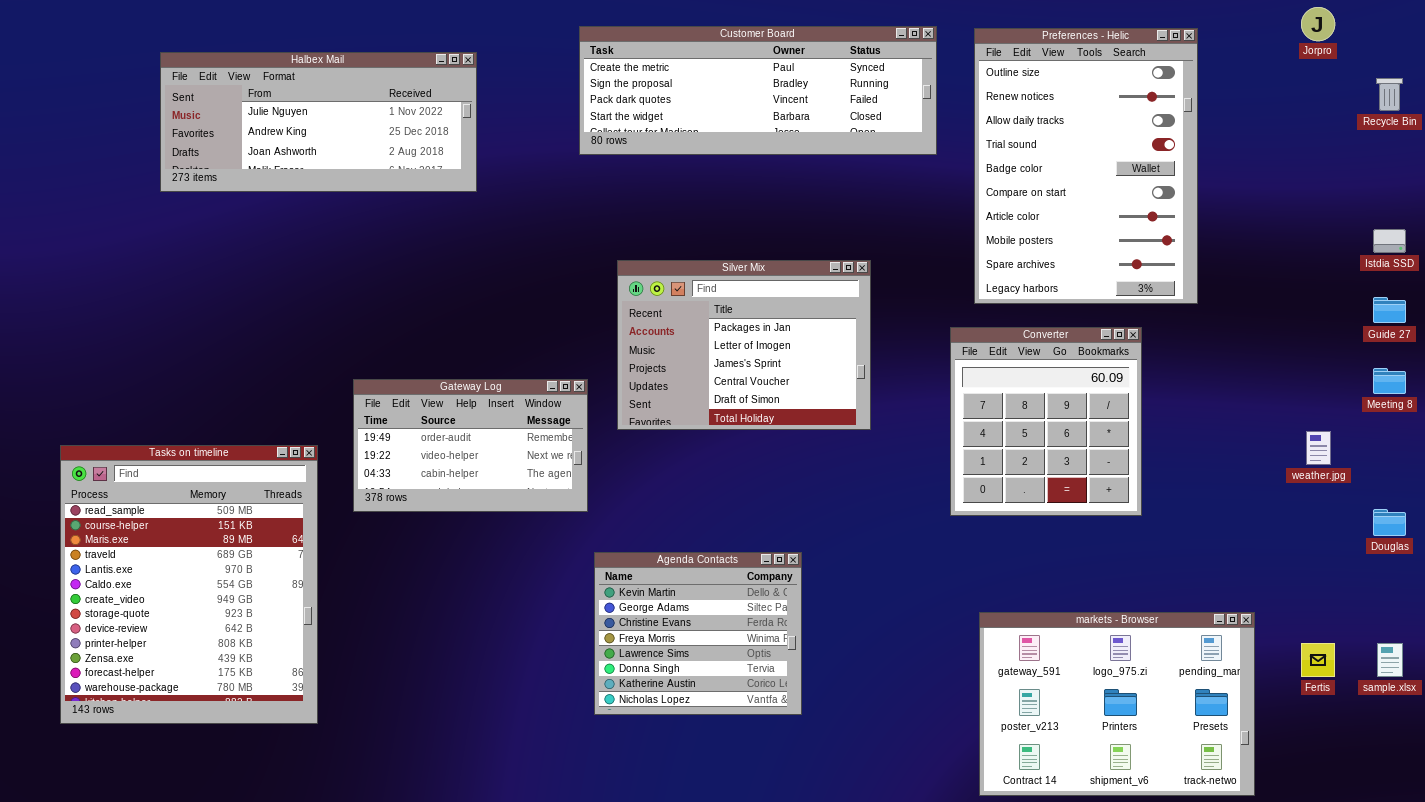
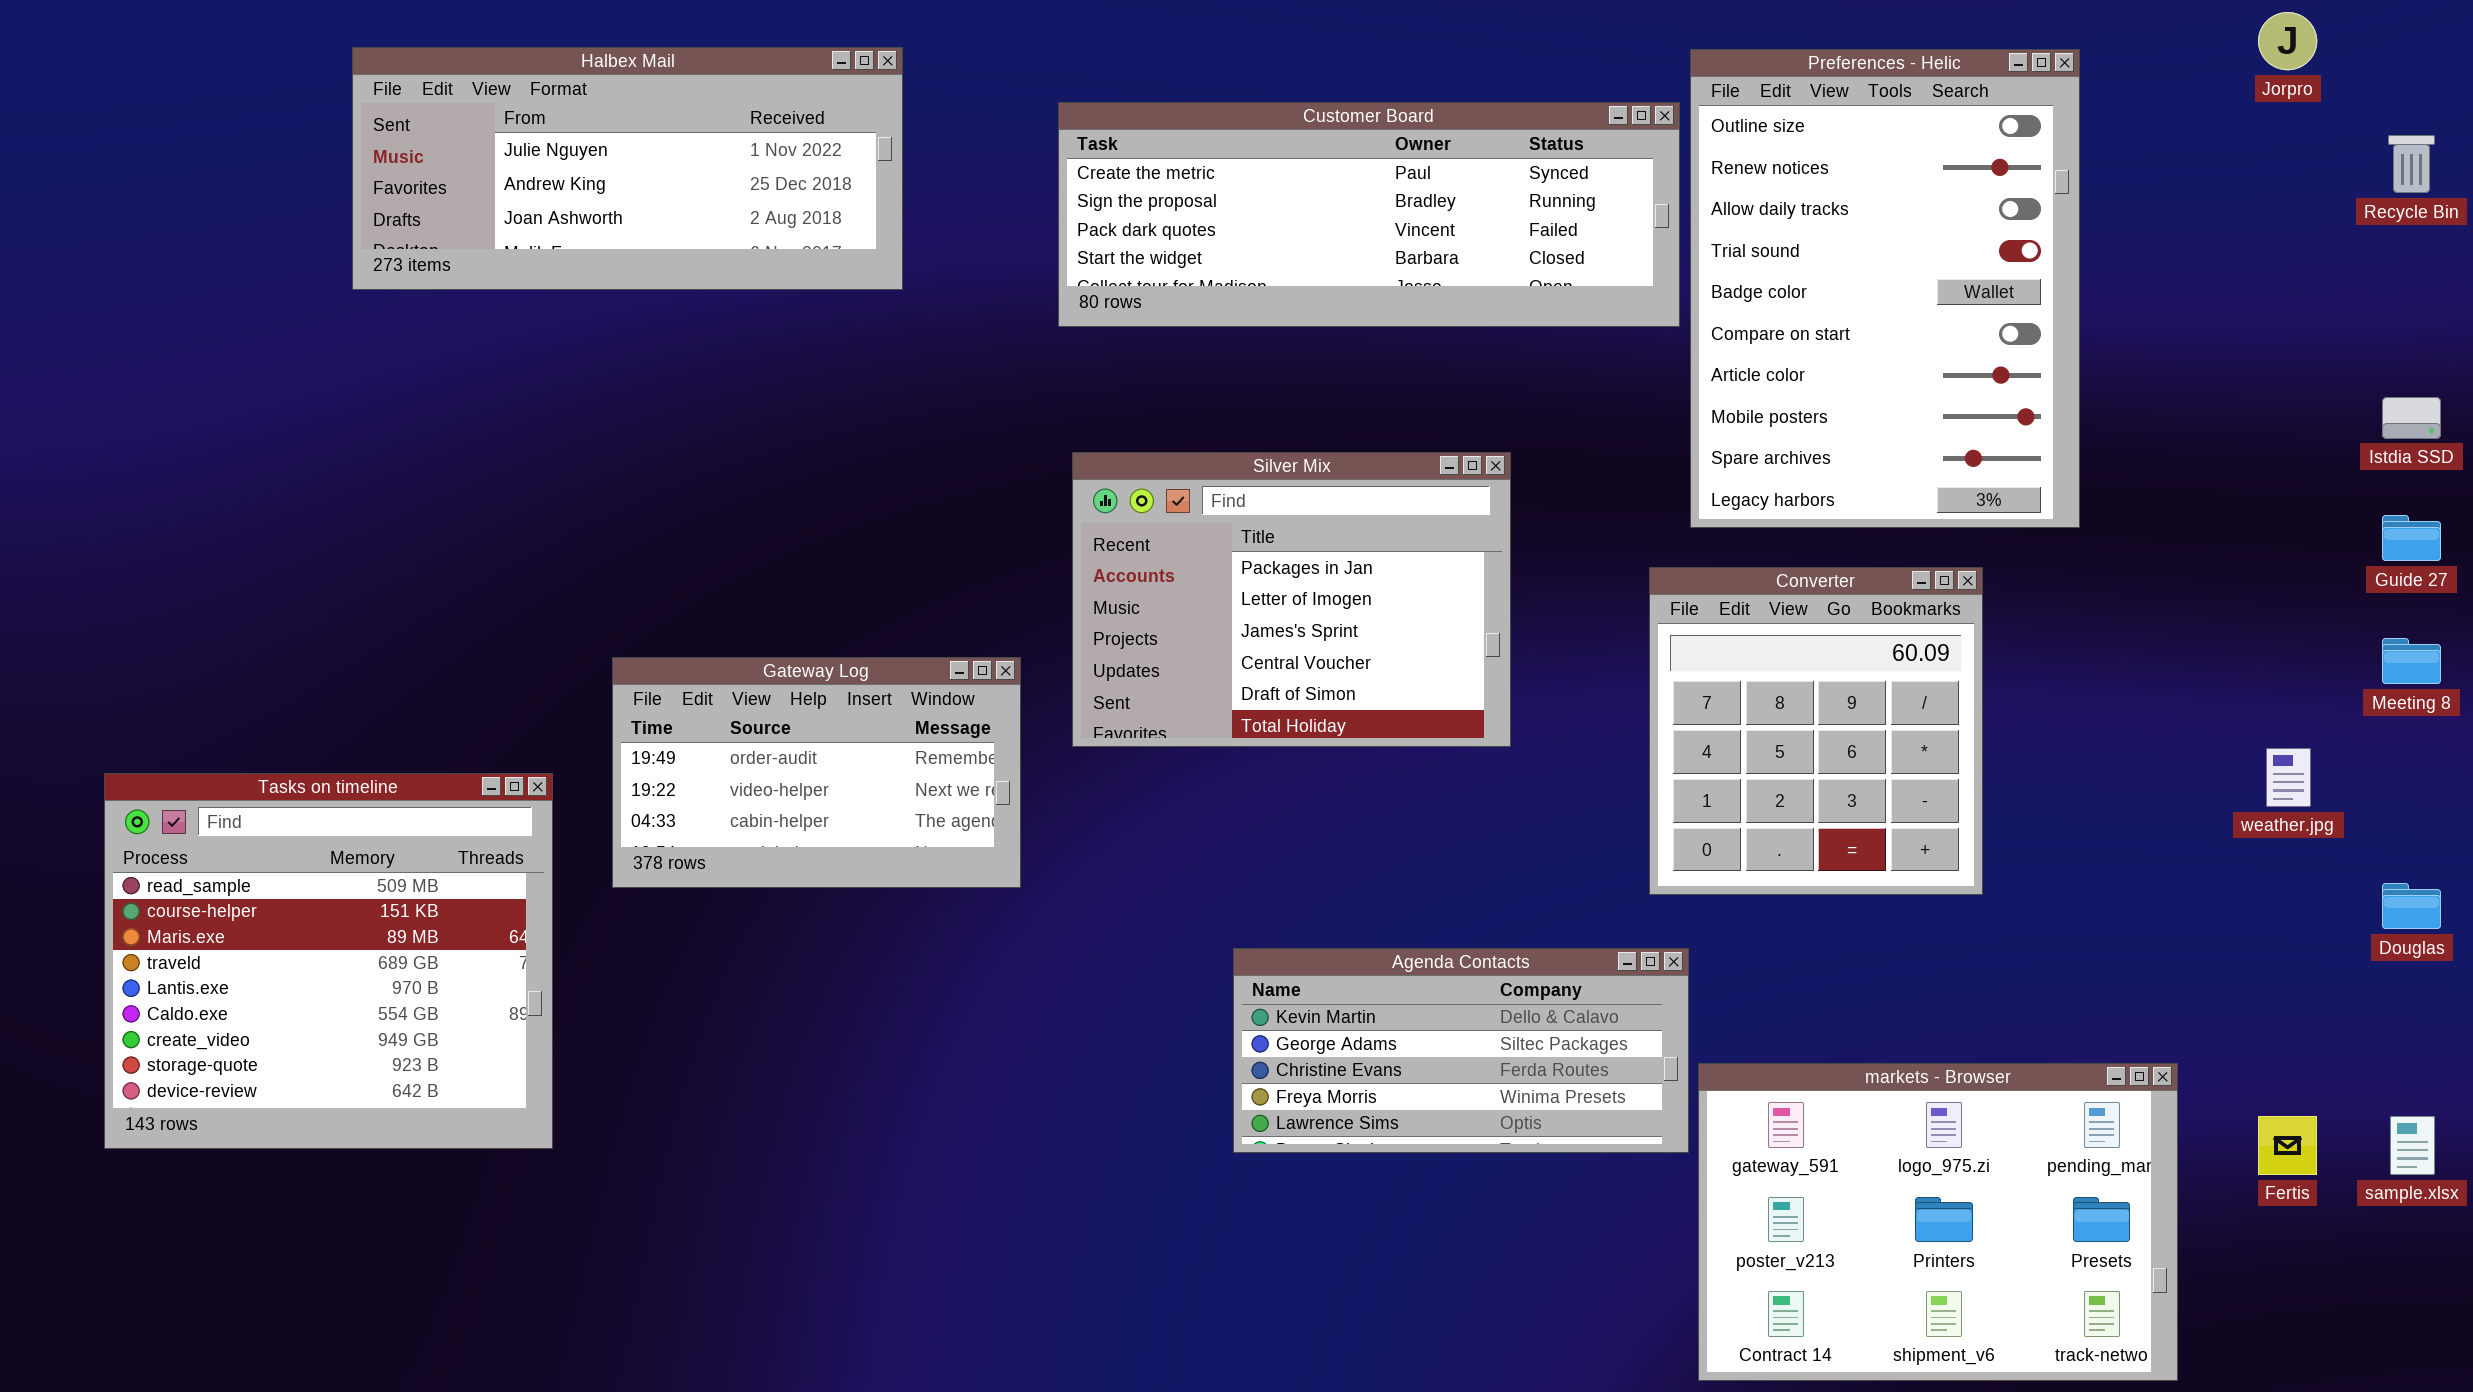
Customer Board: [579,26,937,155] -> [1058,102,1680,327], moved
Halbex Mail: [160,52,477,192] -> [352,47,903,290], moved
Tasks on timeline: [60,445,318,724] -> [104,773,553,1149], resized
Agenda Contacts: [594,552,802,715] -> [1233,948,1689,1153], moved, resized

